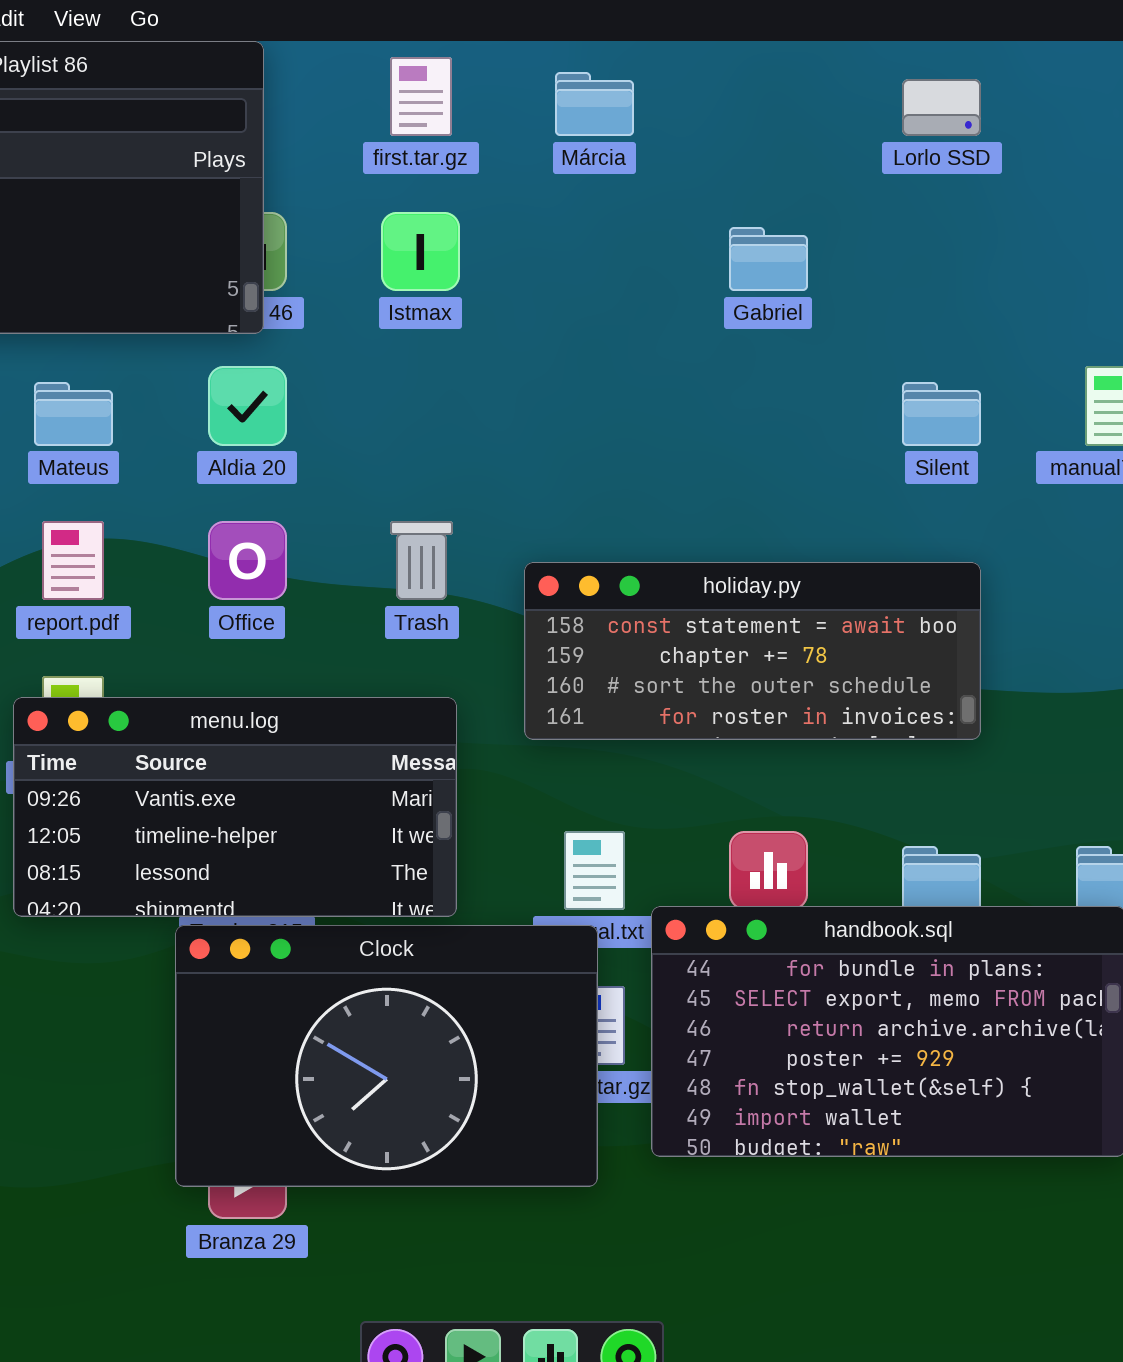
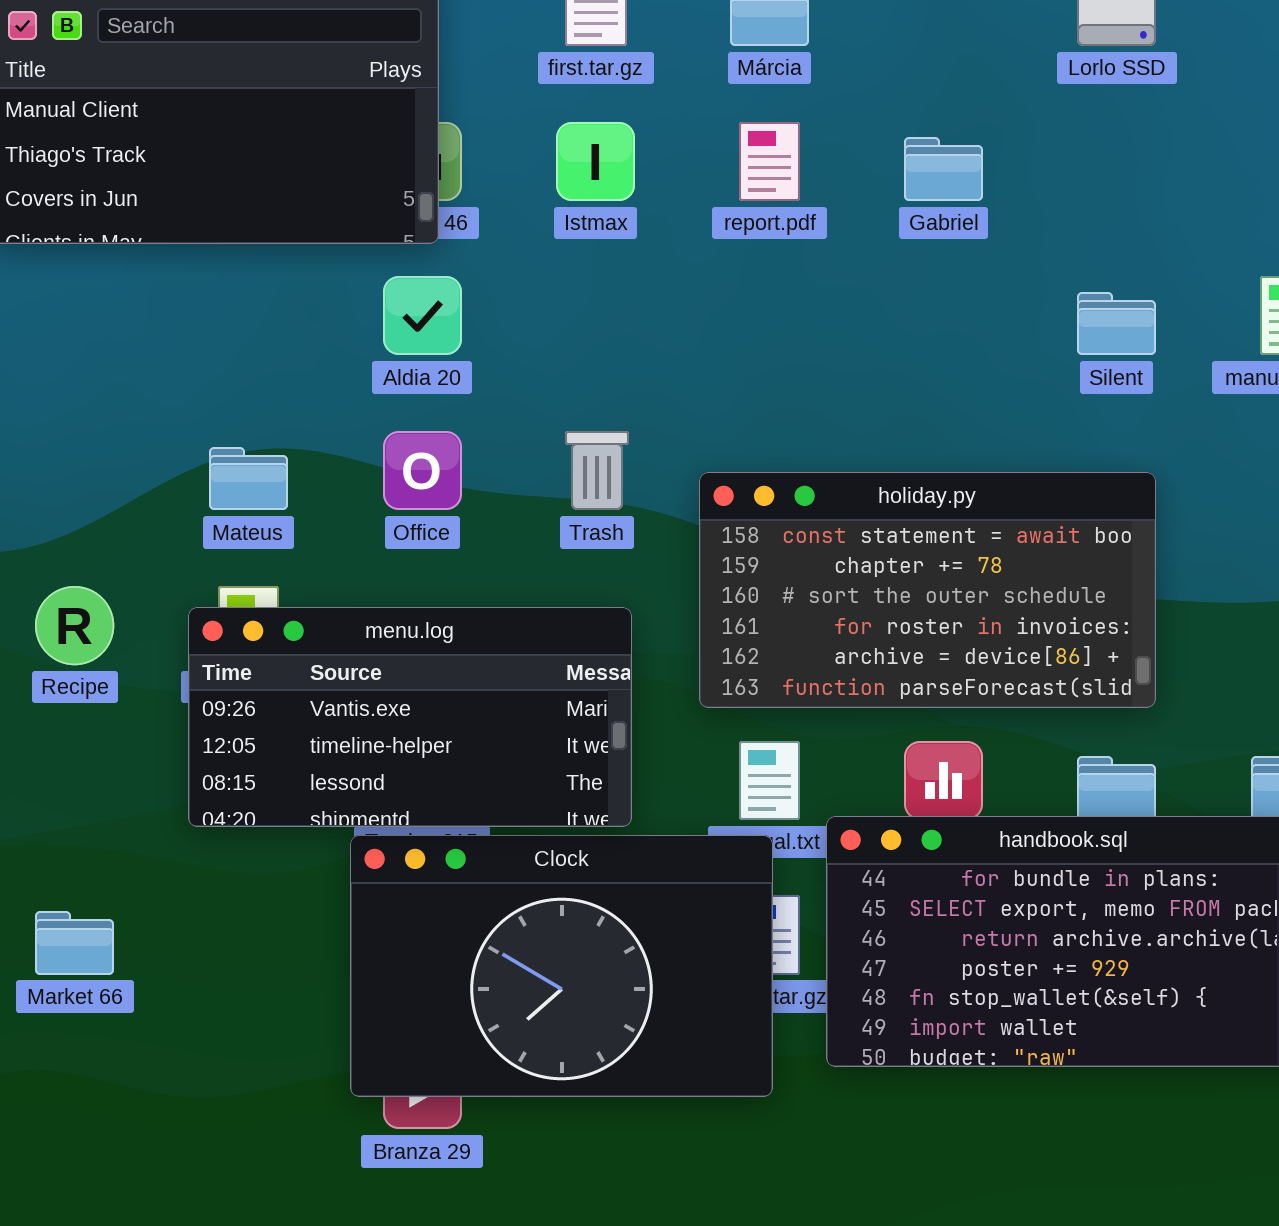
Mateus: [34,382,113,446] -> [209,447,288,510], moved
report.pdf: [42,521,104,600] -> [739,122,800,201], moved
holiday.py: [524,562,981,740] -> [699,472,1156,708], resized

